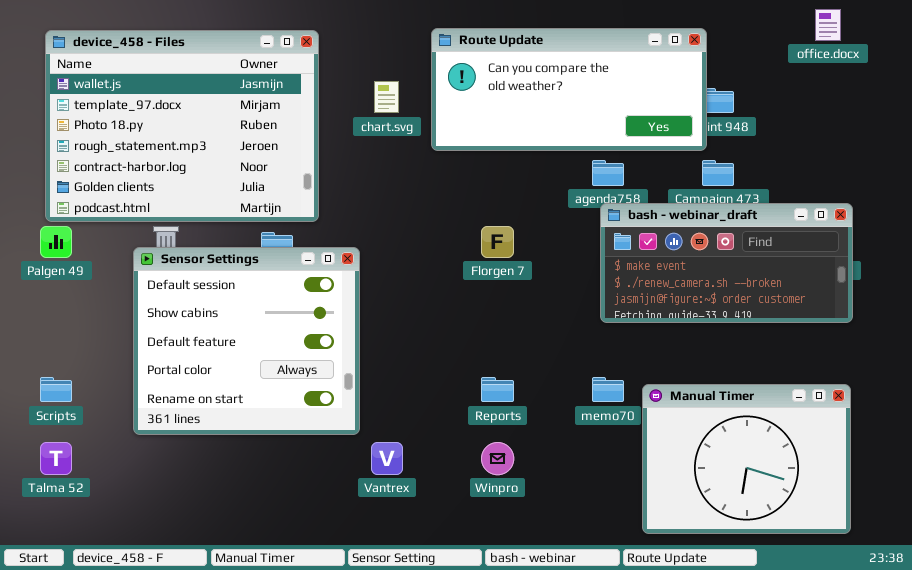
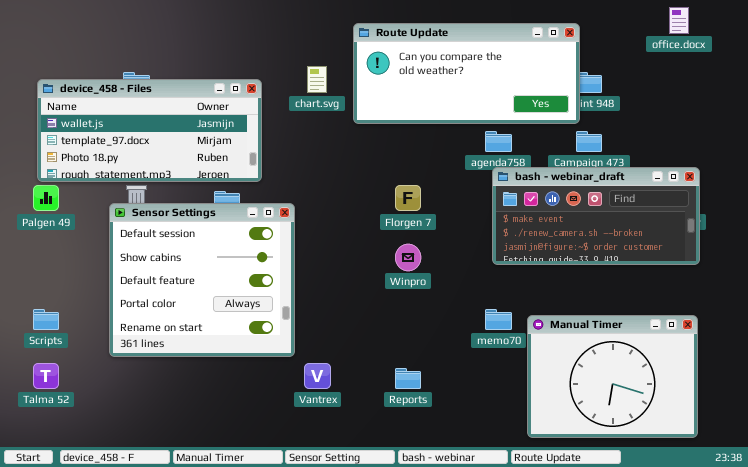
device_458 - Files: [45,30,319,222] -> [37,79,262,182], resized
Reports: [481,377,514,402] -> [395,368,421,389], moved
Winpro: [481,442,514,475] -> [395,244,421,271], moved

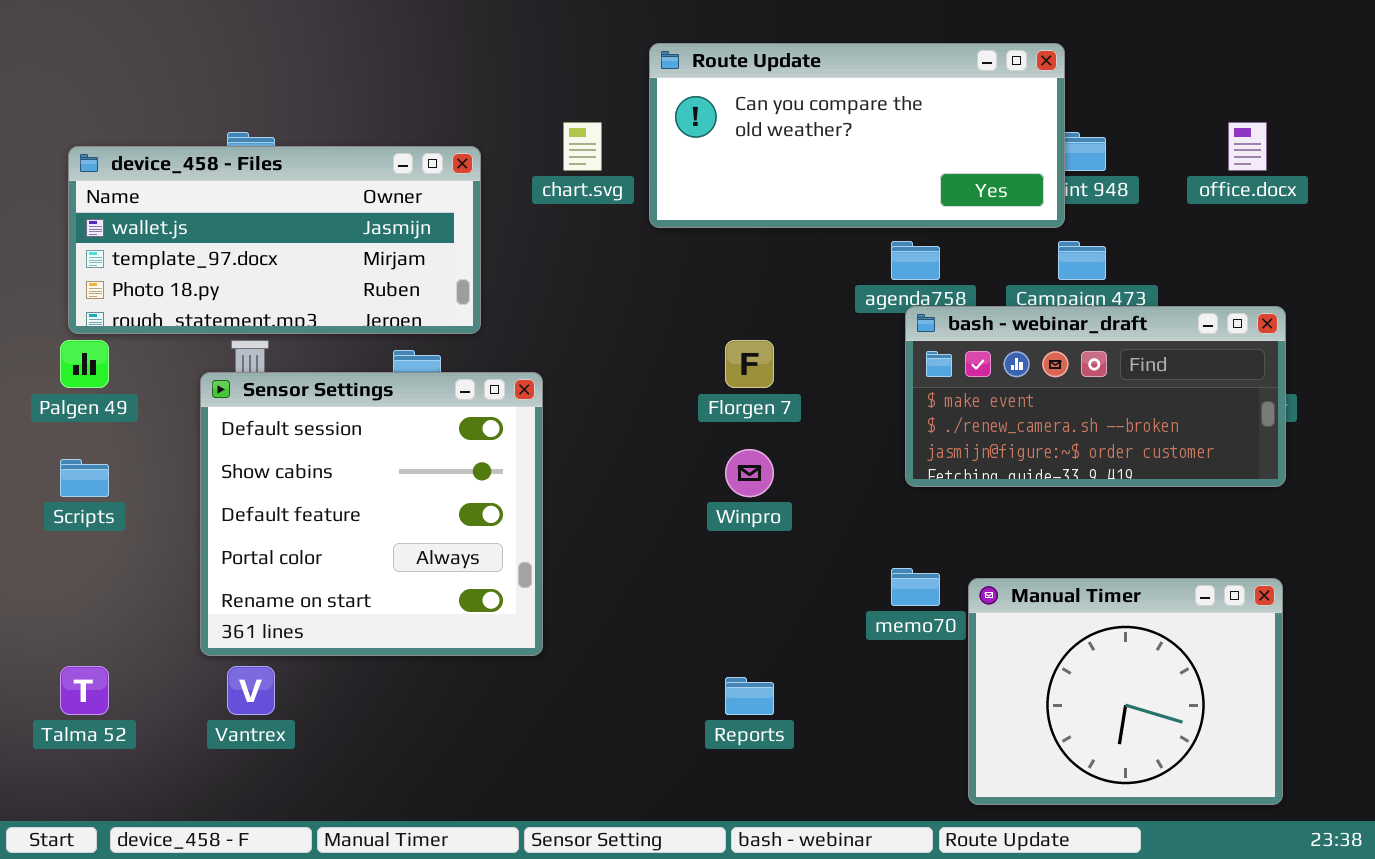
office.docx: [669,7,689,34] -> [1228,122,1267,171], moved
Scripts: [33,309,59,330] -> [60,459,109,497], moved
Vantrex: [304,363,331,389] -> [227,666,275,715], moved

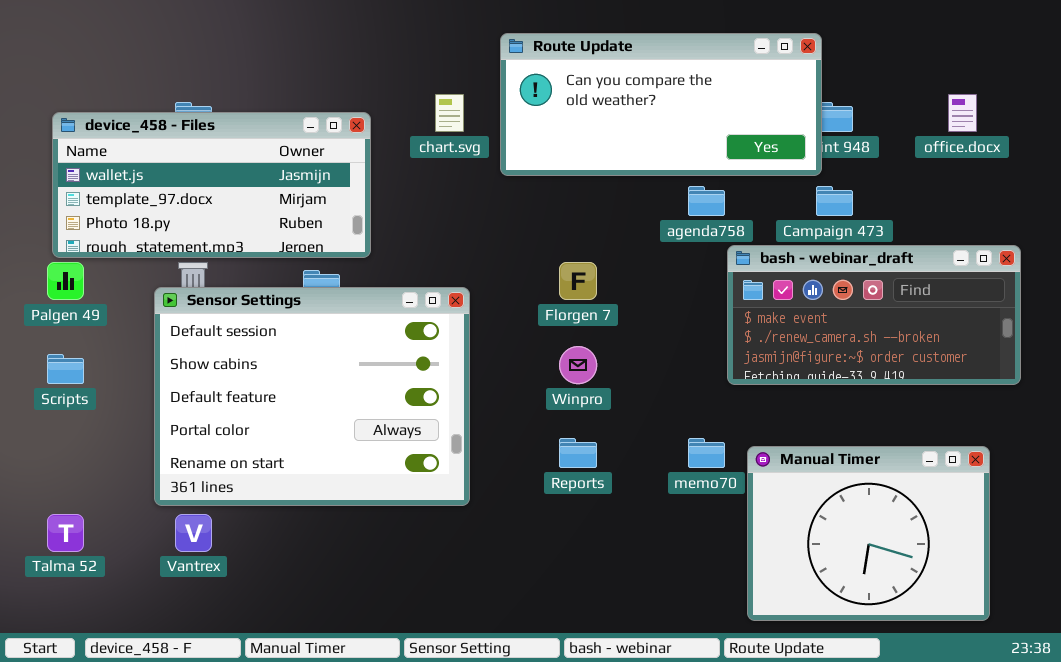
bash - webinar_draft: [905,306,1286,487] -> [727,245,1021,385], moved
Sensor Settings: [200,372,543,656] -> [154,287,470,506], resized
Reports: [725,677,774,715] -> [559,438,597,468], moved

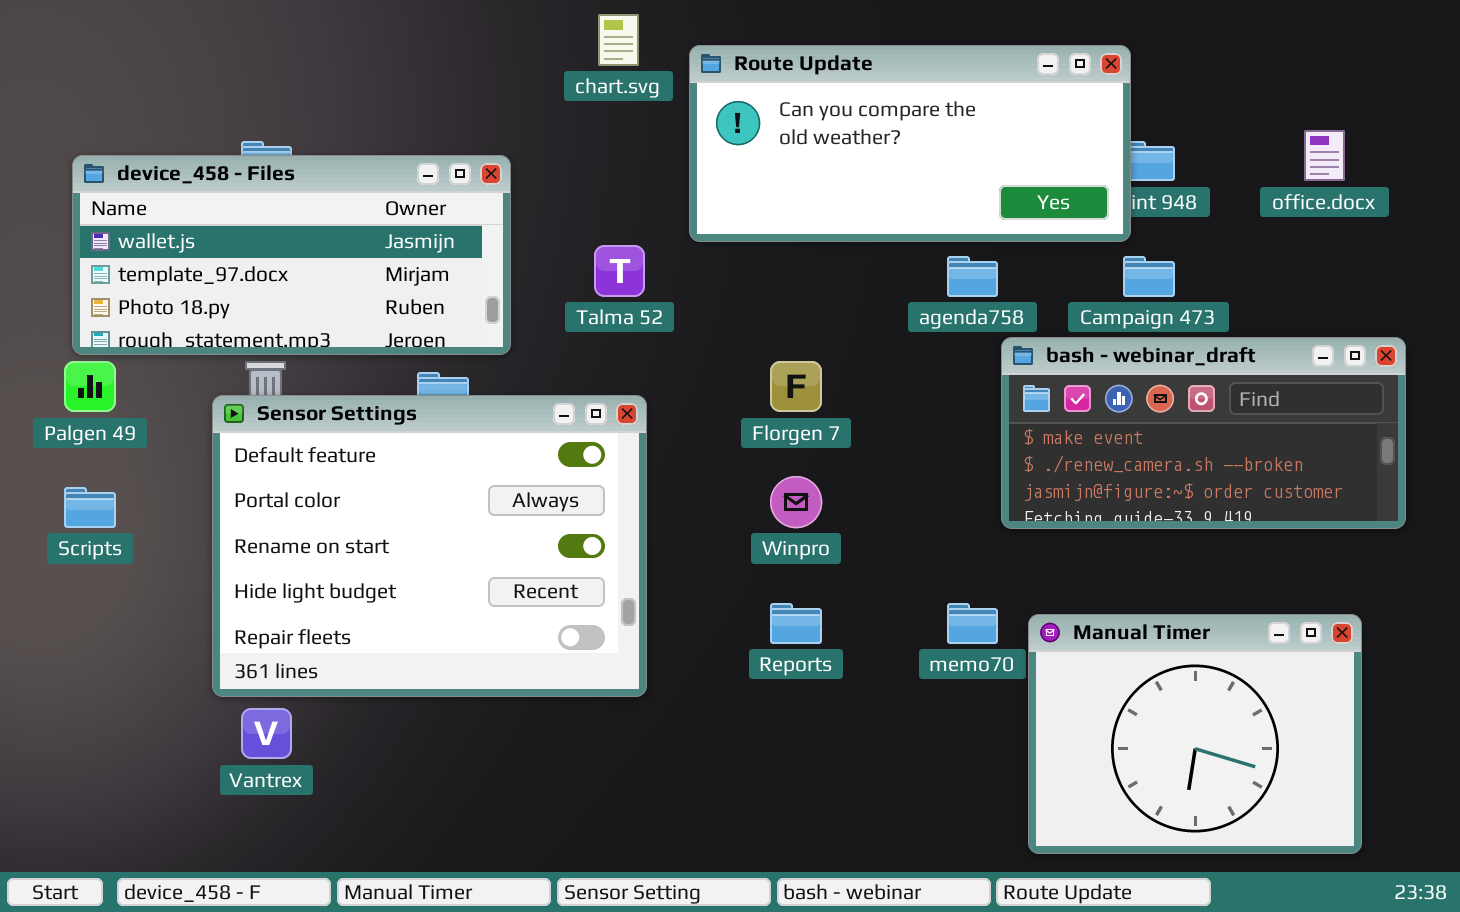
chart.svg: [435,94,464,132] -> [598,14,639,66], moved
Sensor Settings: [154,287,470,506] -> [212,395,647,697], scrolled down 2 rows
Talma 52: [47,514,84,552] -> [594,245,645,297], moved

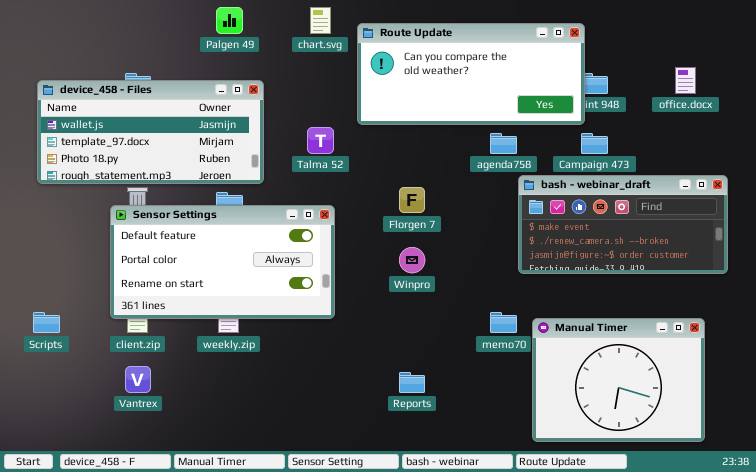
Palgen 49: [64,361,116,412] -> [216,7,243,34], moved
Sensor Settings: [212,395,647,697] -> [110,205,335,319], resized
Scripts: [64,487,116,528] -> [33,312,60,333], moved
Reports: [770,603,822,644] -> [399,372,425,393], moved

